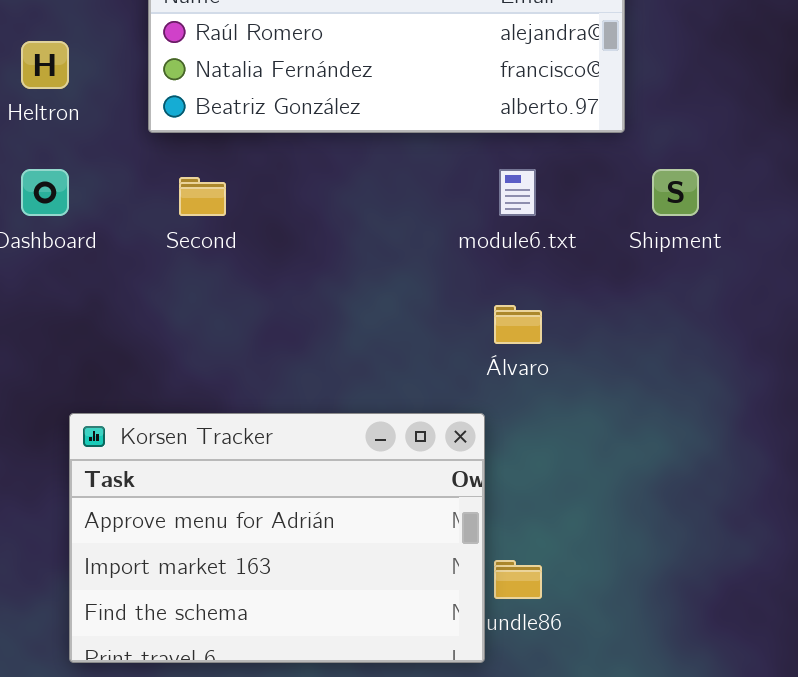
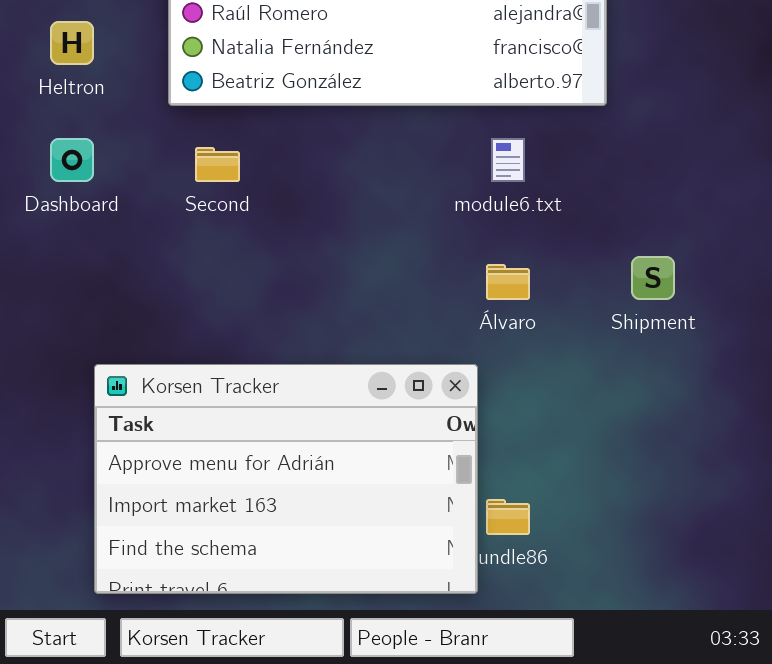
Shipment: [652,169,699,216] -> [631,256,675,300], moved

